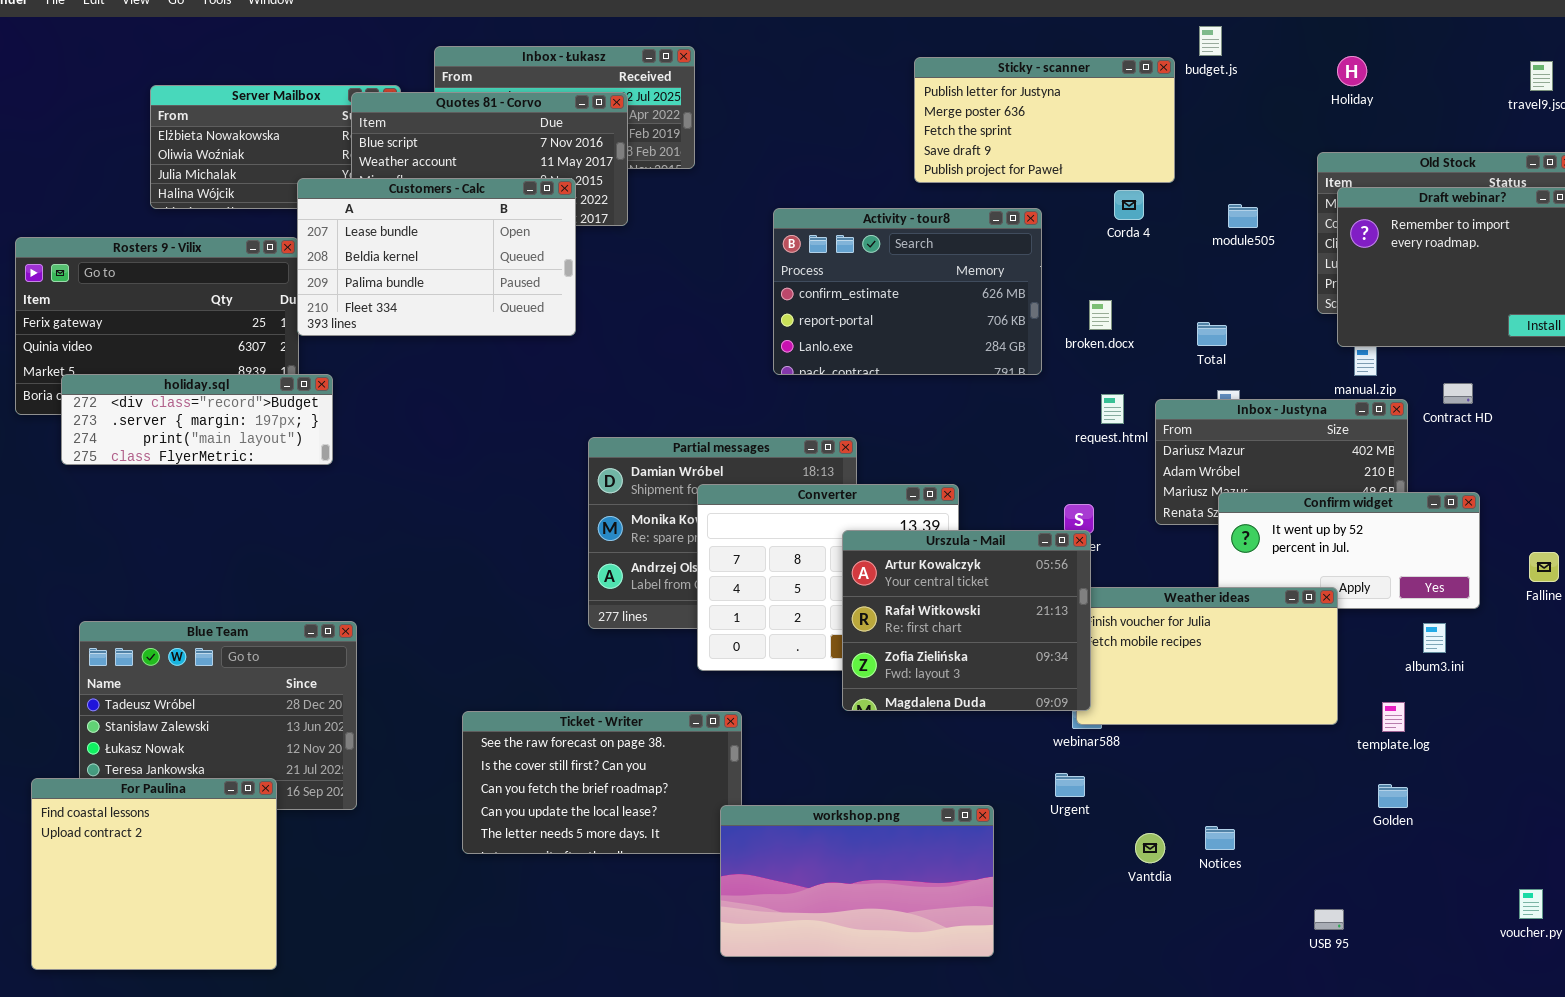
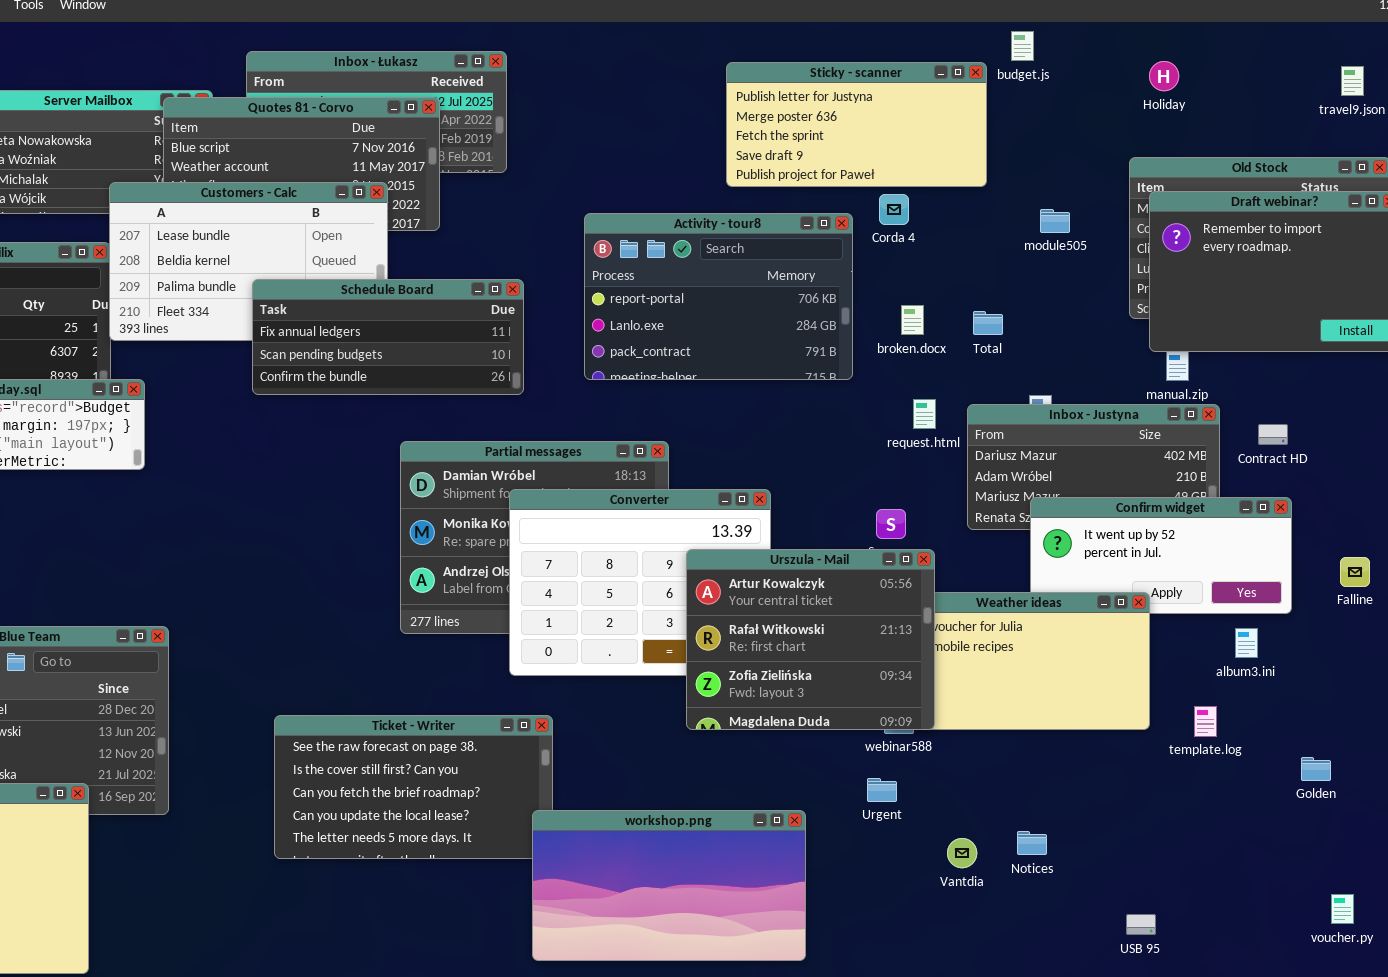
Corda 4: [1114,190,1144,220] -> [879,194,909,225], moved
Activity - tour8: [773,208,1042,375] -> [584,213,853,380], scrolled down 1 row
Schedule Board: none -> [252,279,524,395], opened
Total: [1197,322,1227,346] -> [973,311,1003,335], moved
Contract HD: [1443,383,1473,404] -> [1258,424,1288,445], moved
Urszula - Mail: [842,530,1091,711] -> [686,549,935,730], moved
Golden: [1378,784,1408,808] -> [1301,757,1331,781], moved

